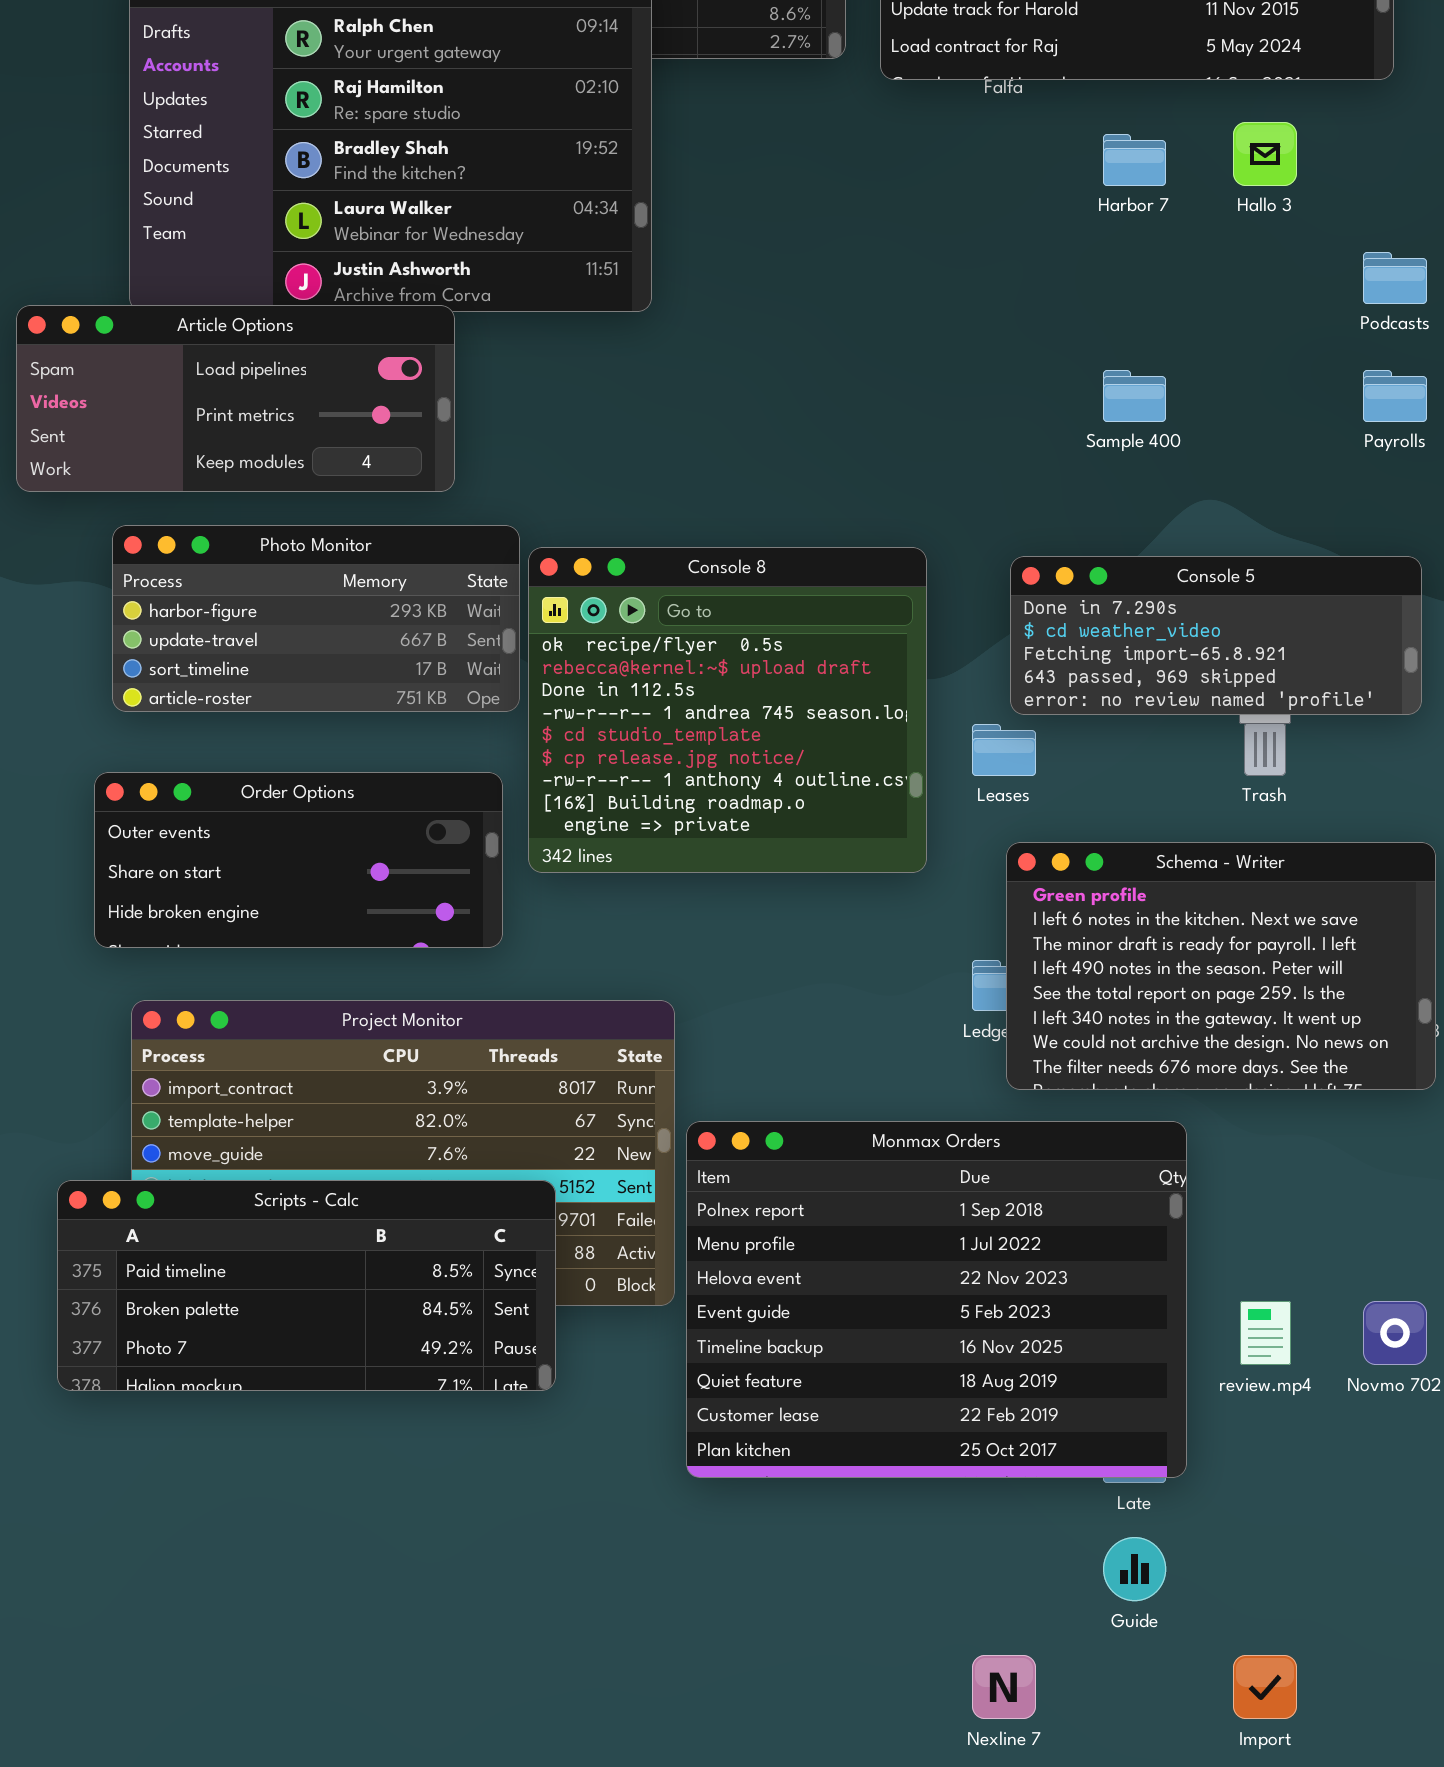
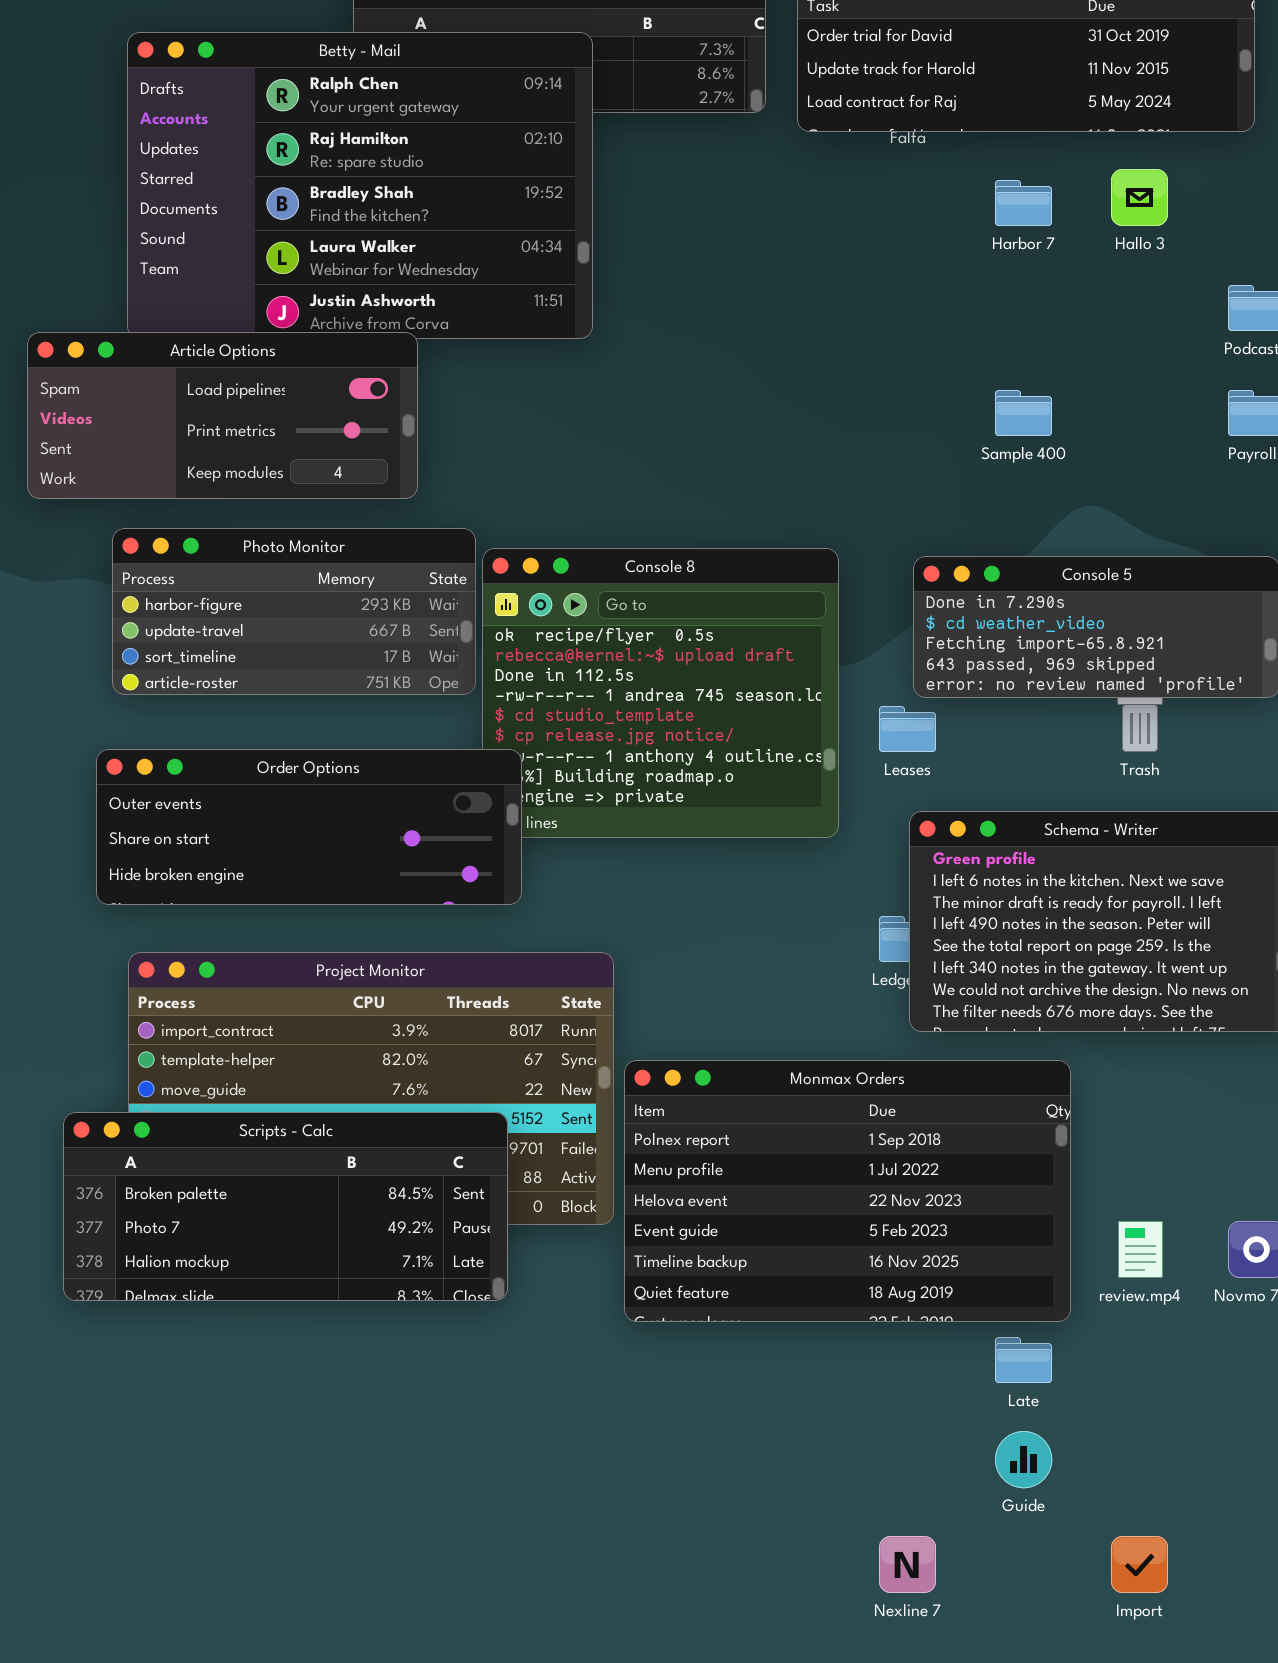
Order Options: [94,772,503,948] -> [96,749,522,905], resized
Monmax Orders: [686,1121,1187,1478] -> [624,1060,1071,1322], resized
Scripts - Calc: [57,1180,556,1391] -> [63,1112,508,1301], scrolled down 1 row

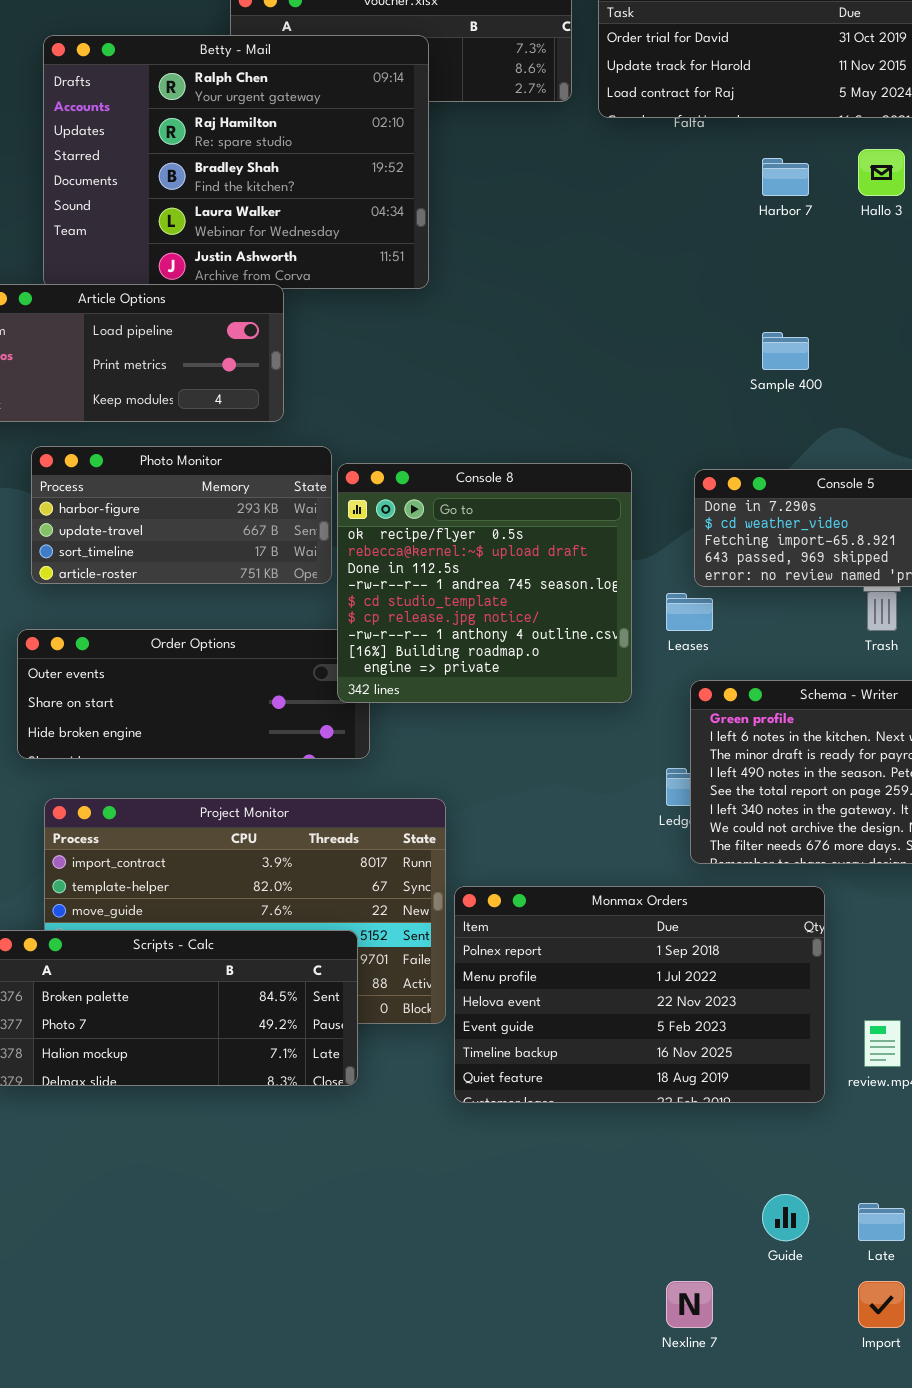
Console 8: [482,548,839,838] -> [337,463,632,703], raised
Late: [995,1337,1052,1383] -> [858,1203,905,1241], moved

